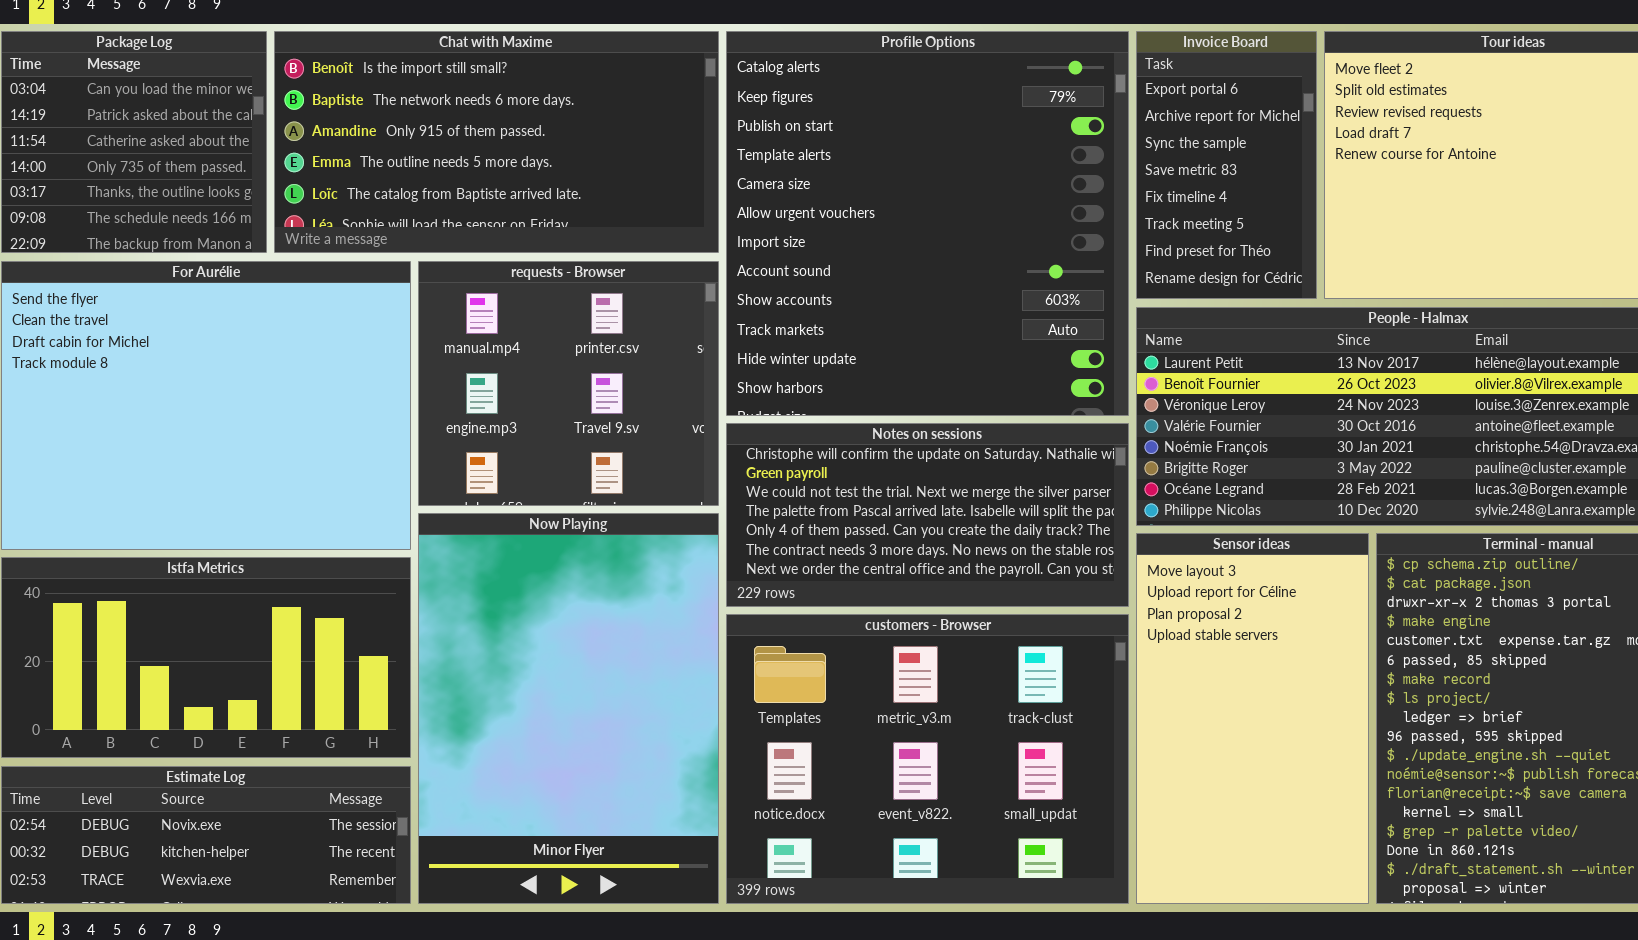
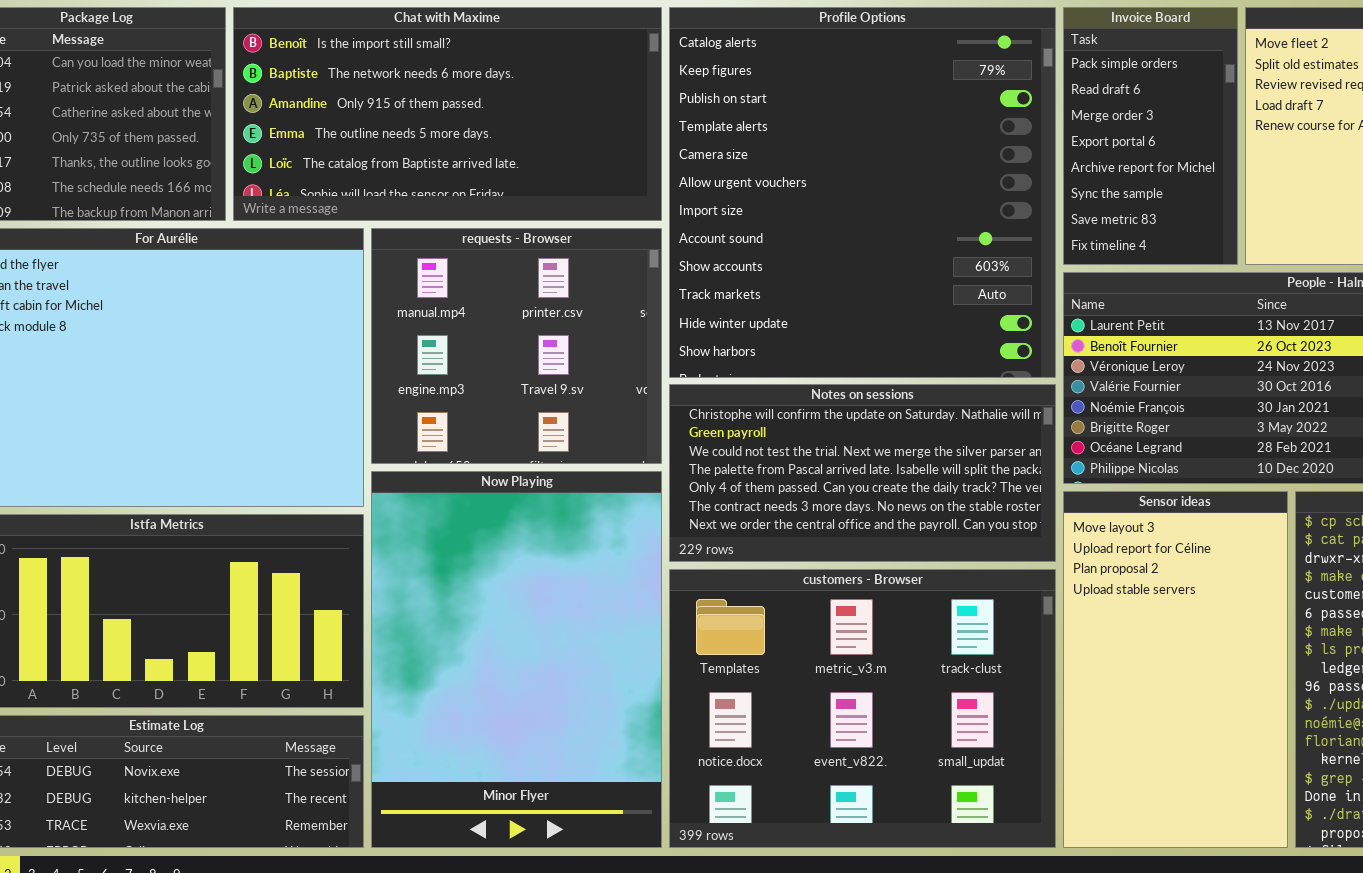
Invoice Board: [1136,31,1317,299] -> [1063,7,1238,265], scrolled up 3 rows

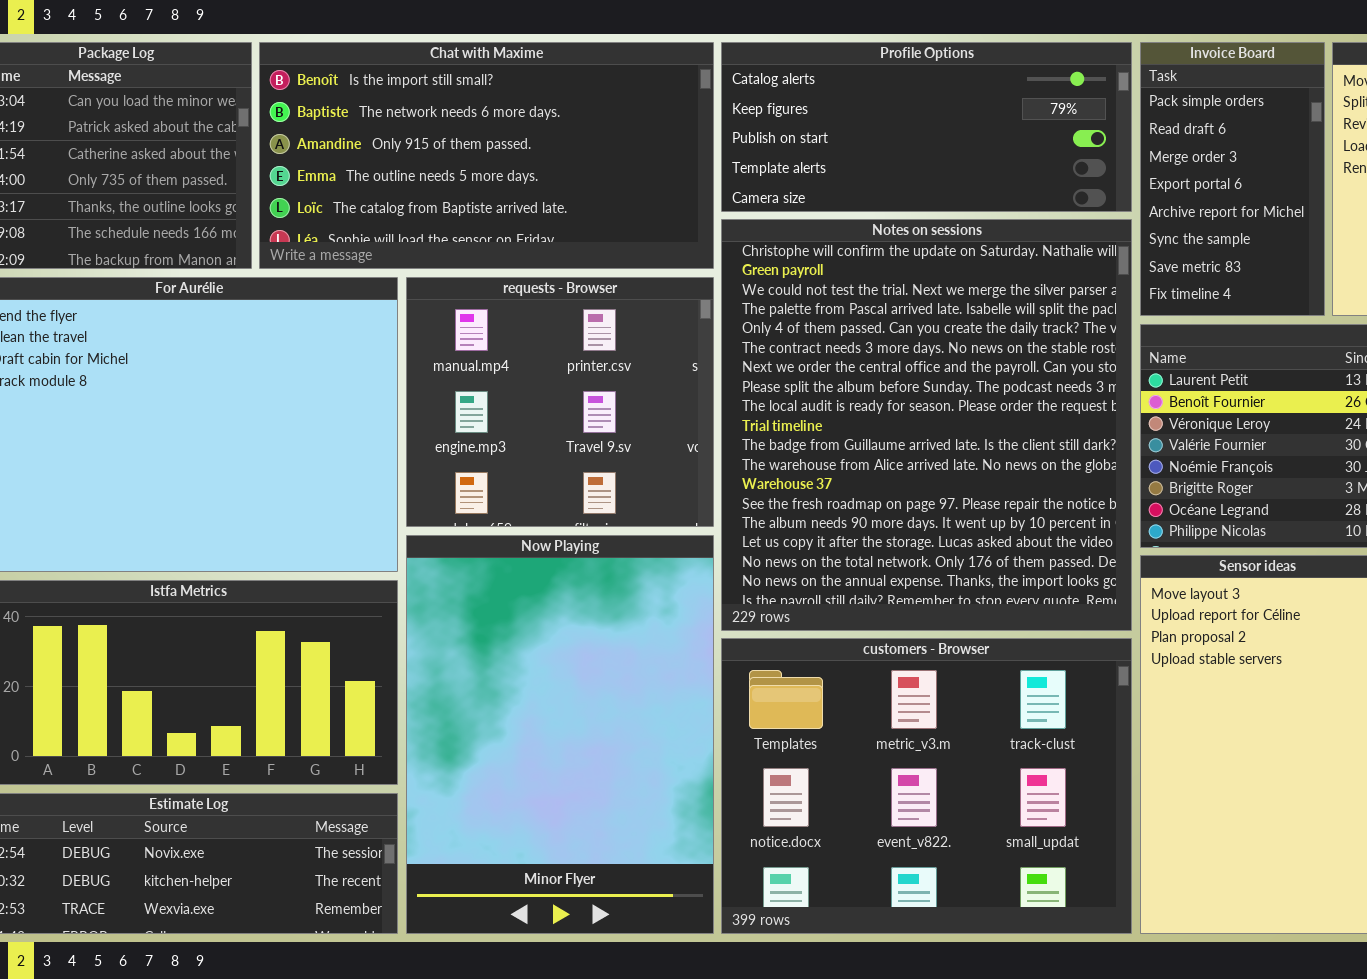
Profile Options: [669,7,1056,378] -> [721,42,1132,212], resized
Notes on sessions: [669,384,1056,562] -> [721,219,1132,631], resized

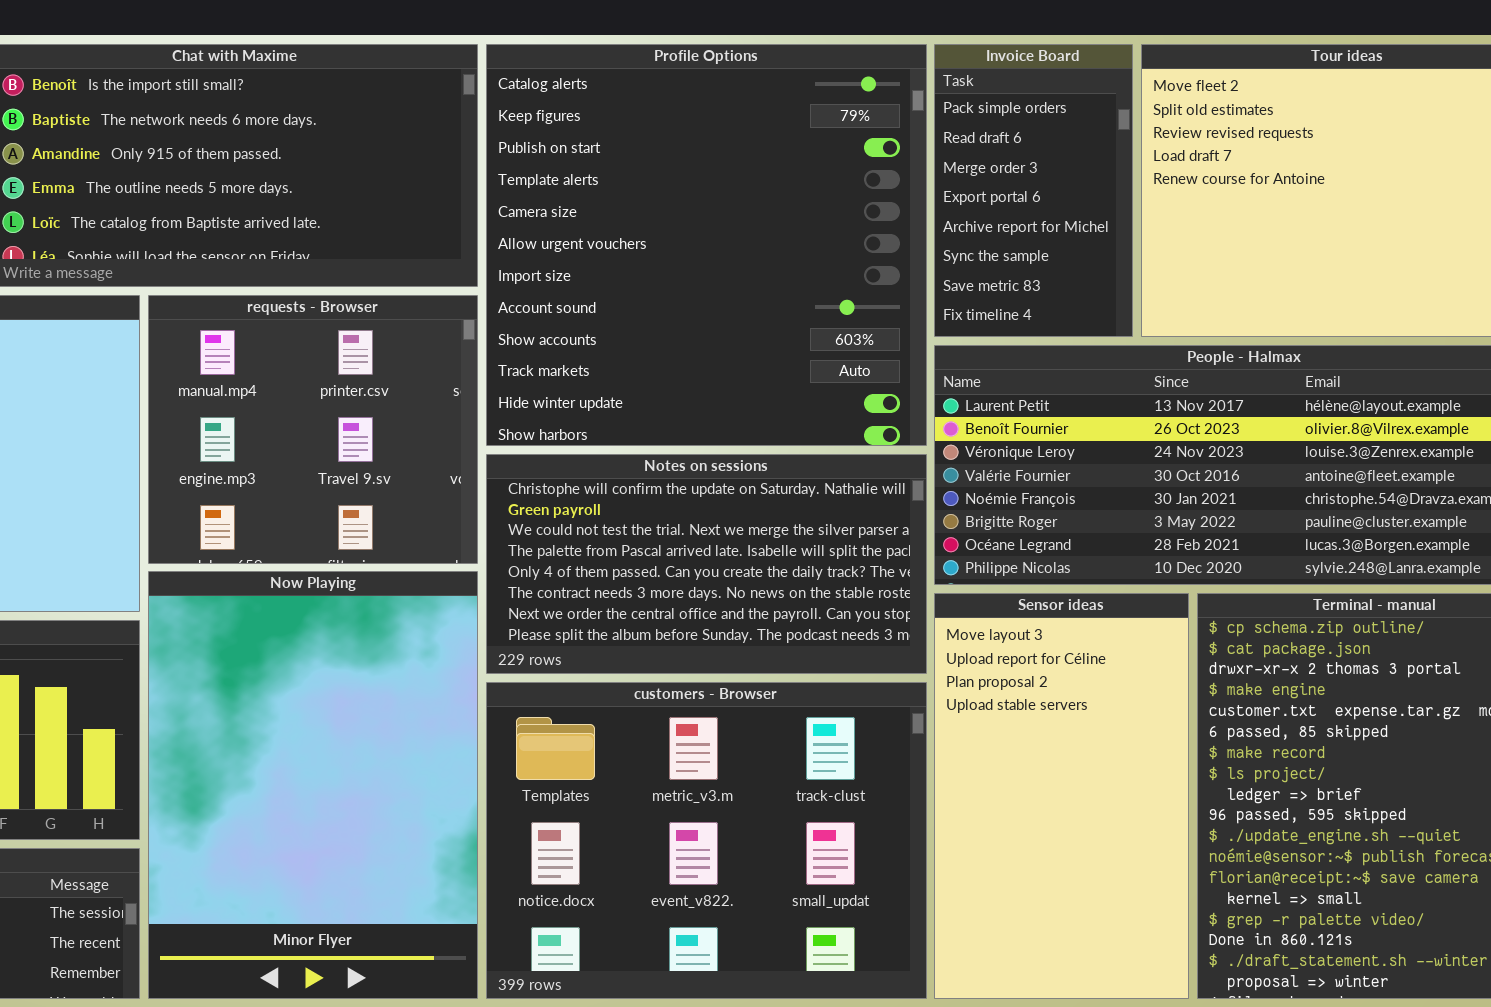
Profile Options: [721,42,1132,212] -> [486,44,927,446], resized
Notes on sessions: [721,219,1132,631] -> [486,454,927,674], resized

